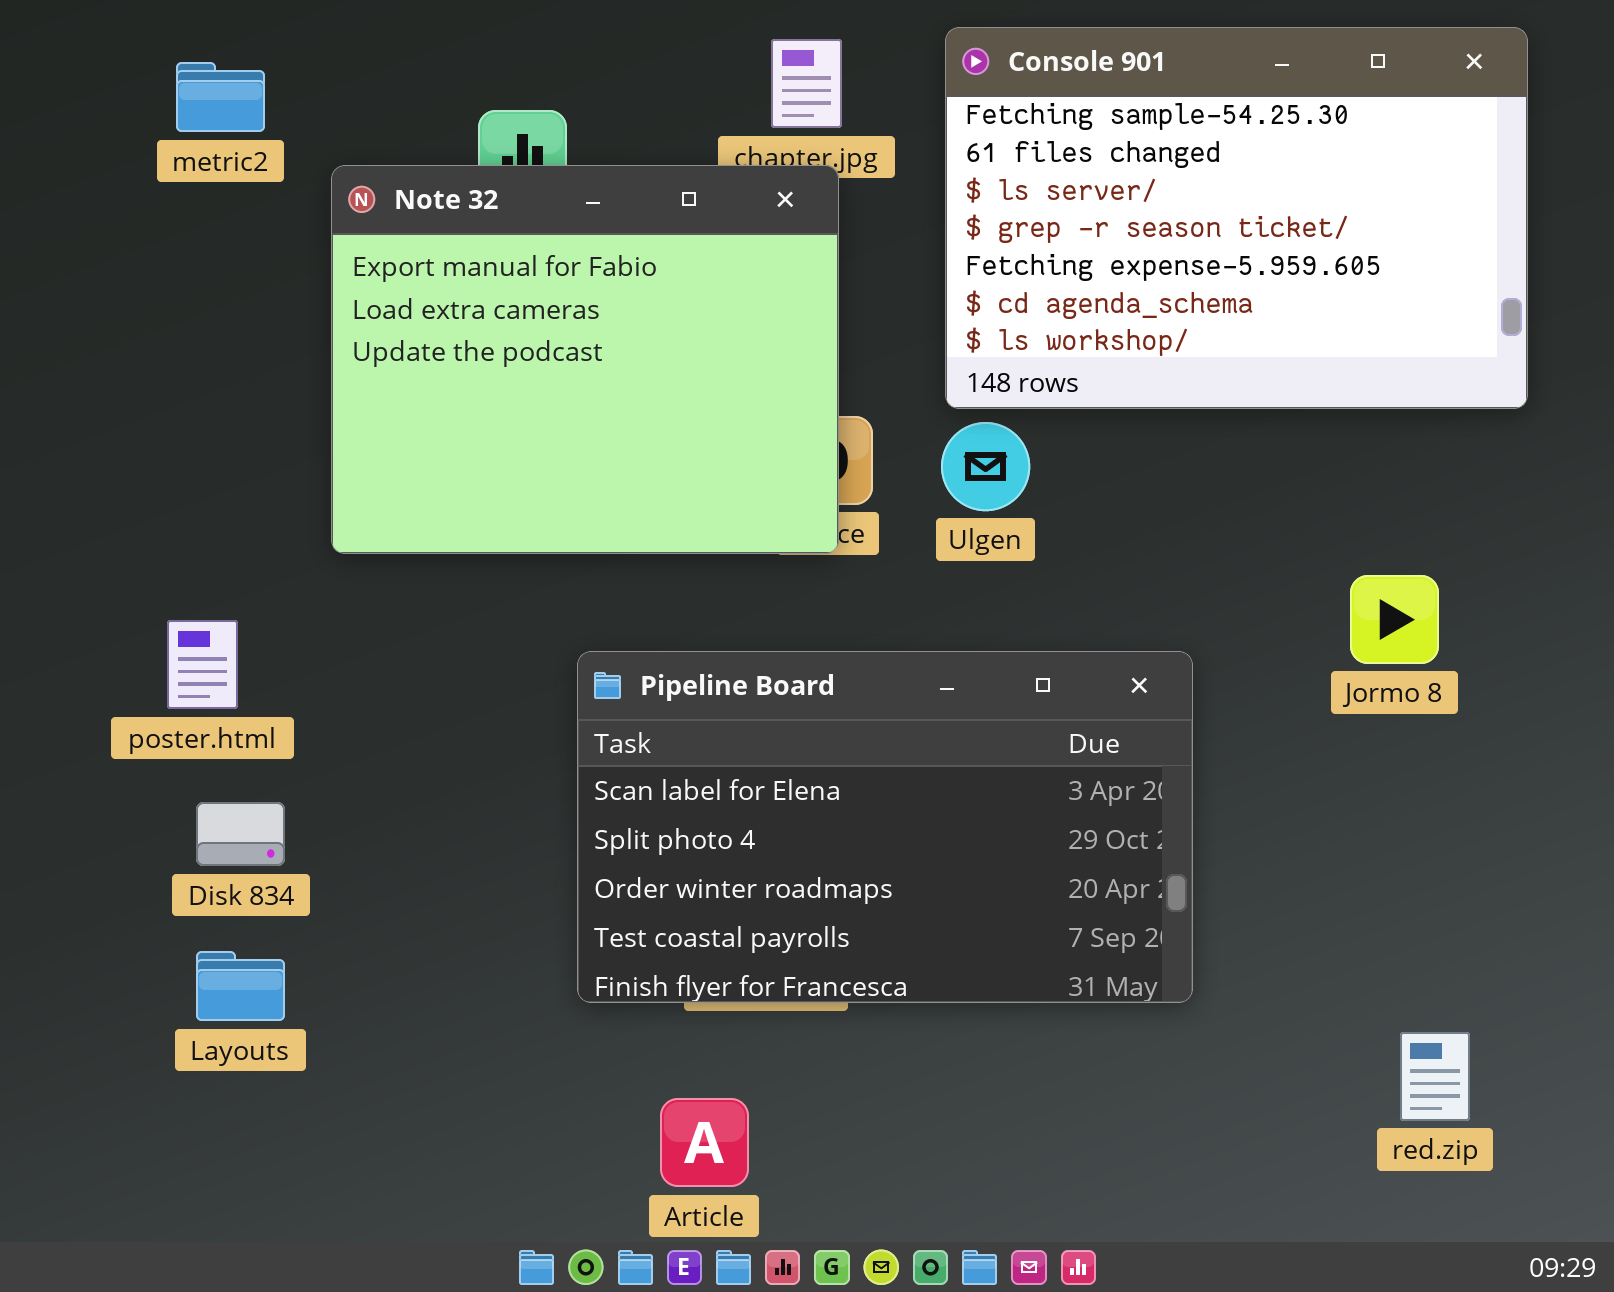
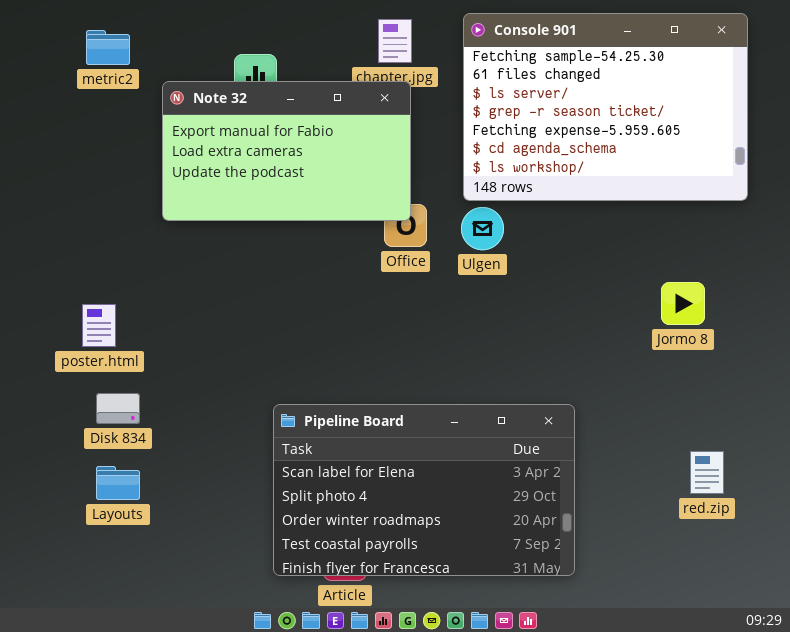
Note 32: [331,165,839,554] -> [162,81,411,221], resized
Pipeline Board: [577,651,1193,1003] -> [273,404,575,576], moved
red.zip: [1400,1032,1470,1121] -> [690,451,724,494], moved

